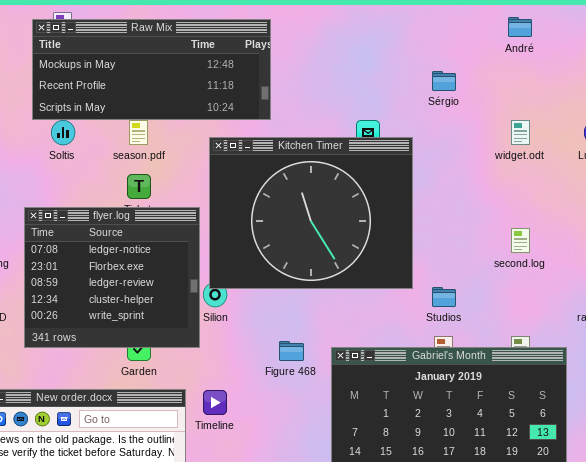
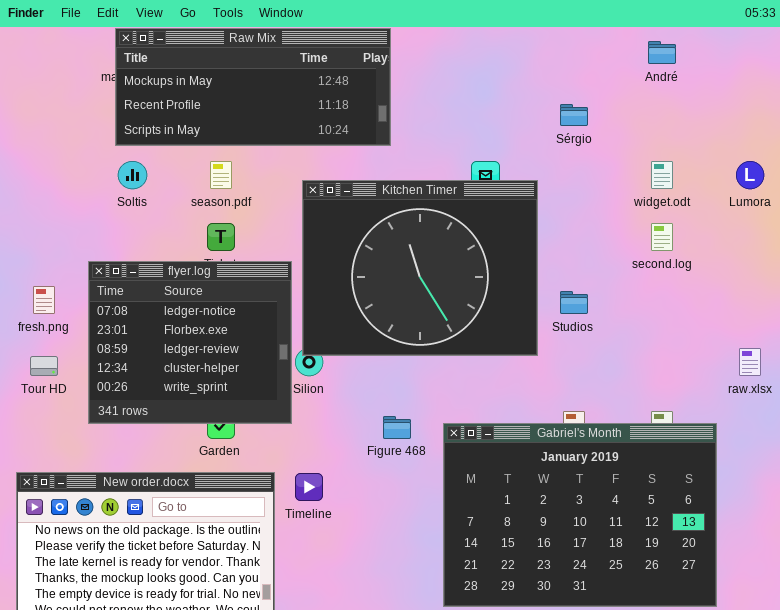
Raw Mix: [32,19,271,120] -> [115,28,391,146], moved
second.log: [511,228,530,253] -> [651,223,673,251], moved
Studios: [432,287,456,307] -> [560,291,588,314], moved

